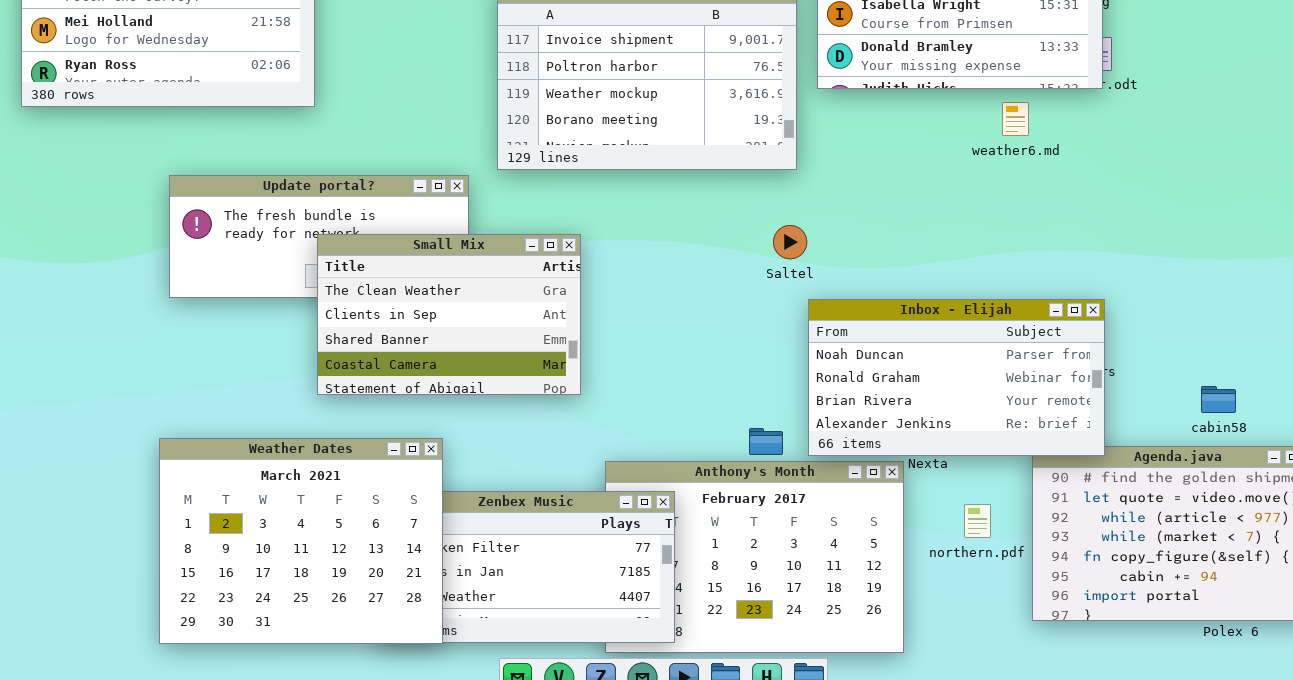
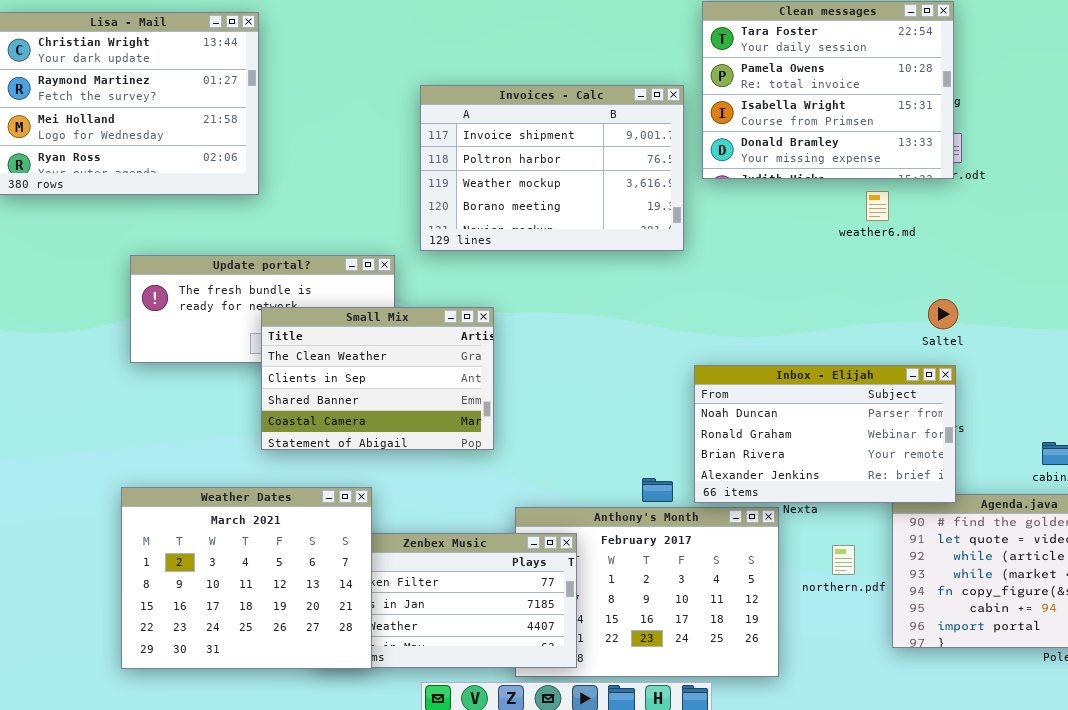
Saltel: [773,225,807,259] -> [928,299,958,329], moved

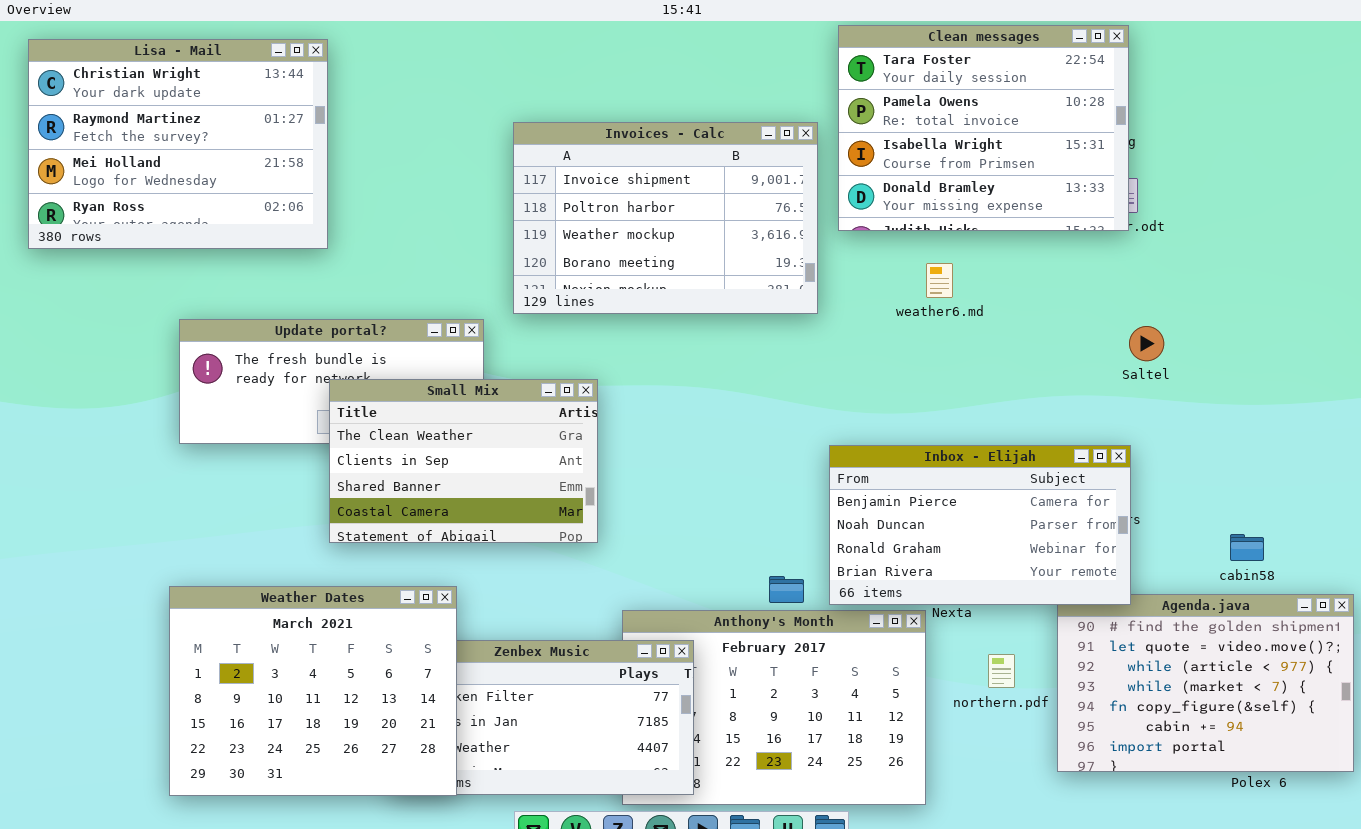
weather6.md: [866,191,889,221] -> [926,263,953,298], moved
Saltel: [928,299,958,329] -> [1129,326,1164,361], moved
Inbox - Elijah: [694,365,956,503] -> [829,445,1131,605], scrolled up 1 row

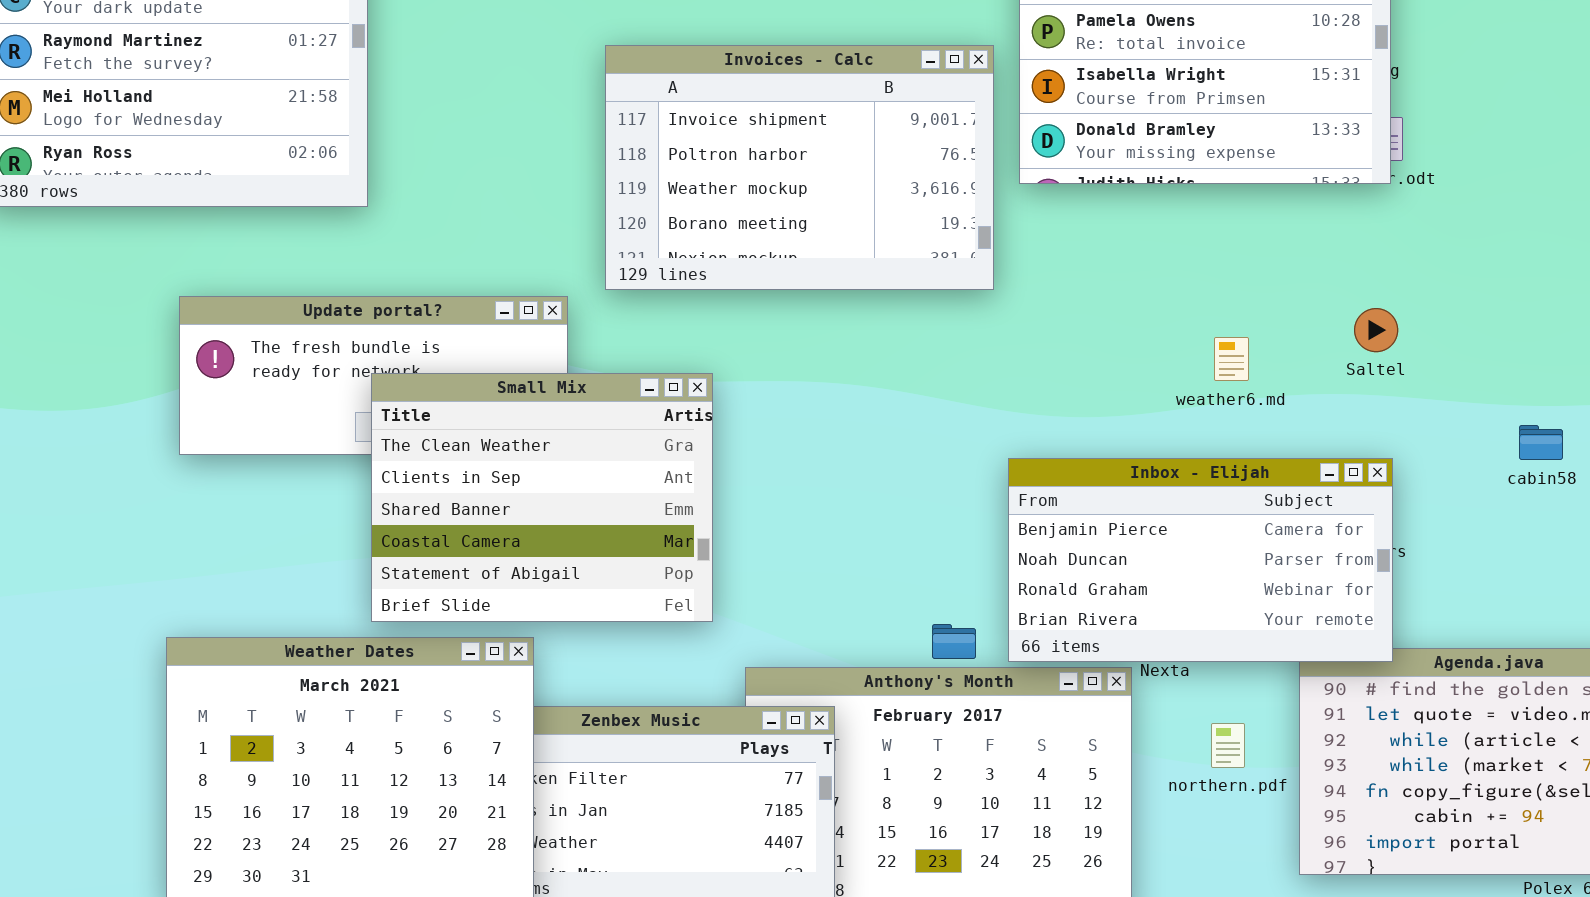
weather6.md: [926,263,953,298] -> [1214,337,1249,381], moved
Saltel: [1129,326,1164,361] -> [1354,308,1398,352], moved
Small Mix: [329,379,598,543] -> [371,373,713,622], resized
cabin58: [1230,534,1264,561] -> [1519,425,1563,460], moved

